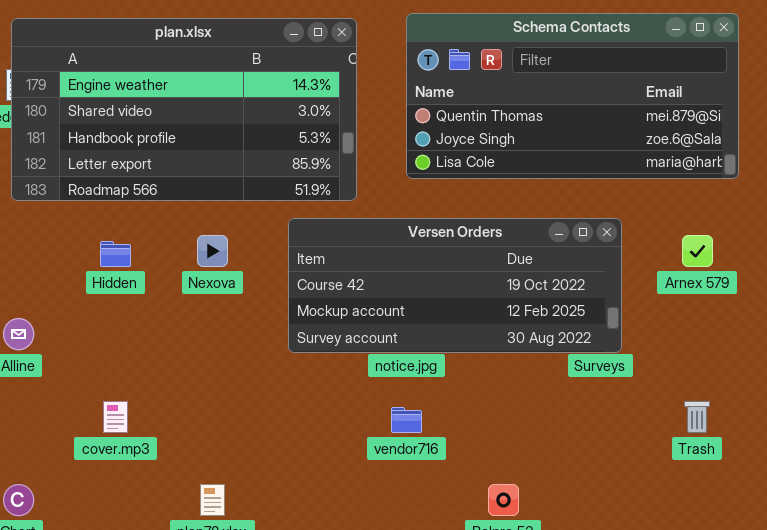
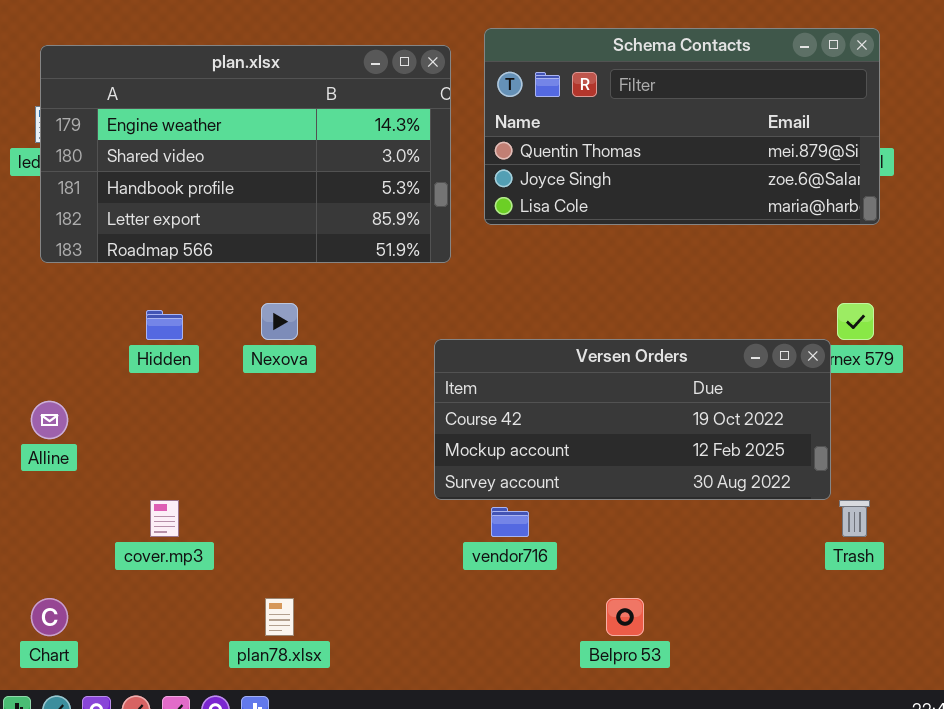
Schema Contacts: [406,13,739,179] -> [484,28,880,225], moved
Versen Orders: [288,218,622,353] -> [434,339,831,500], moved

